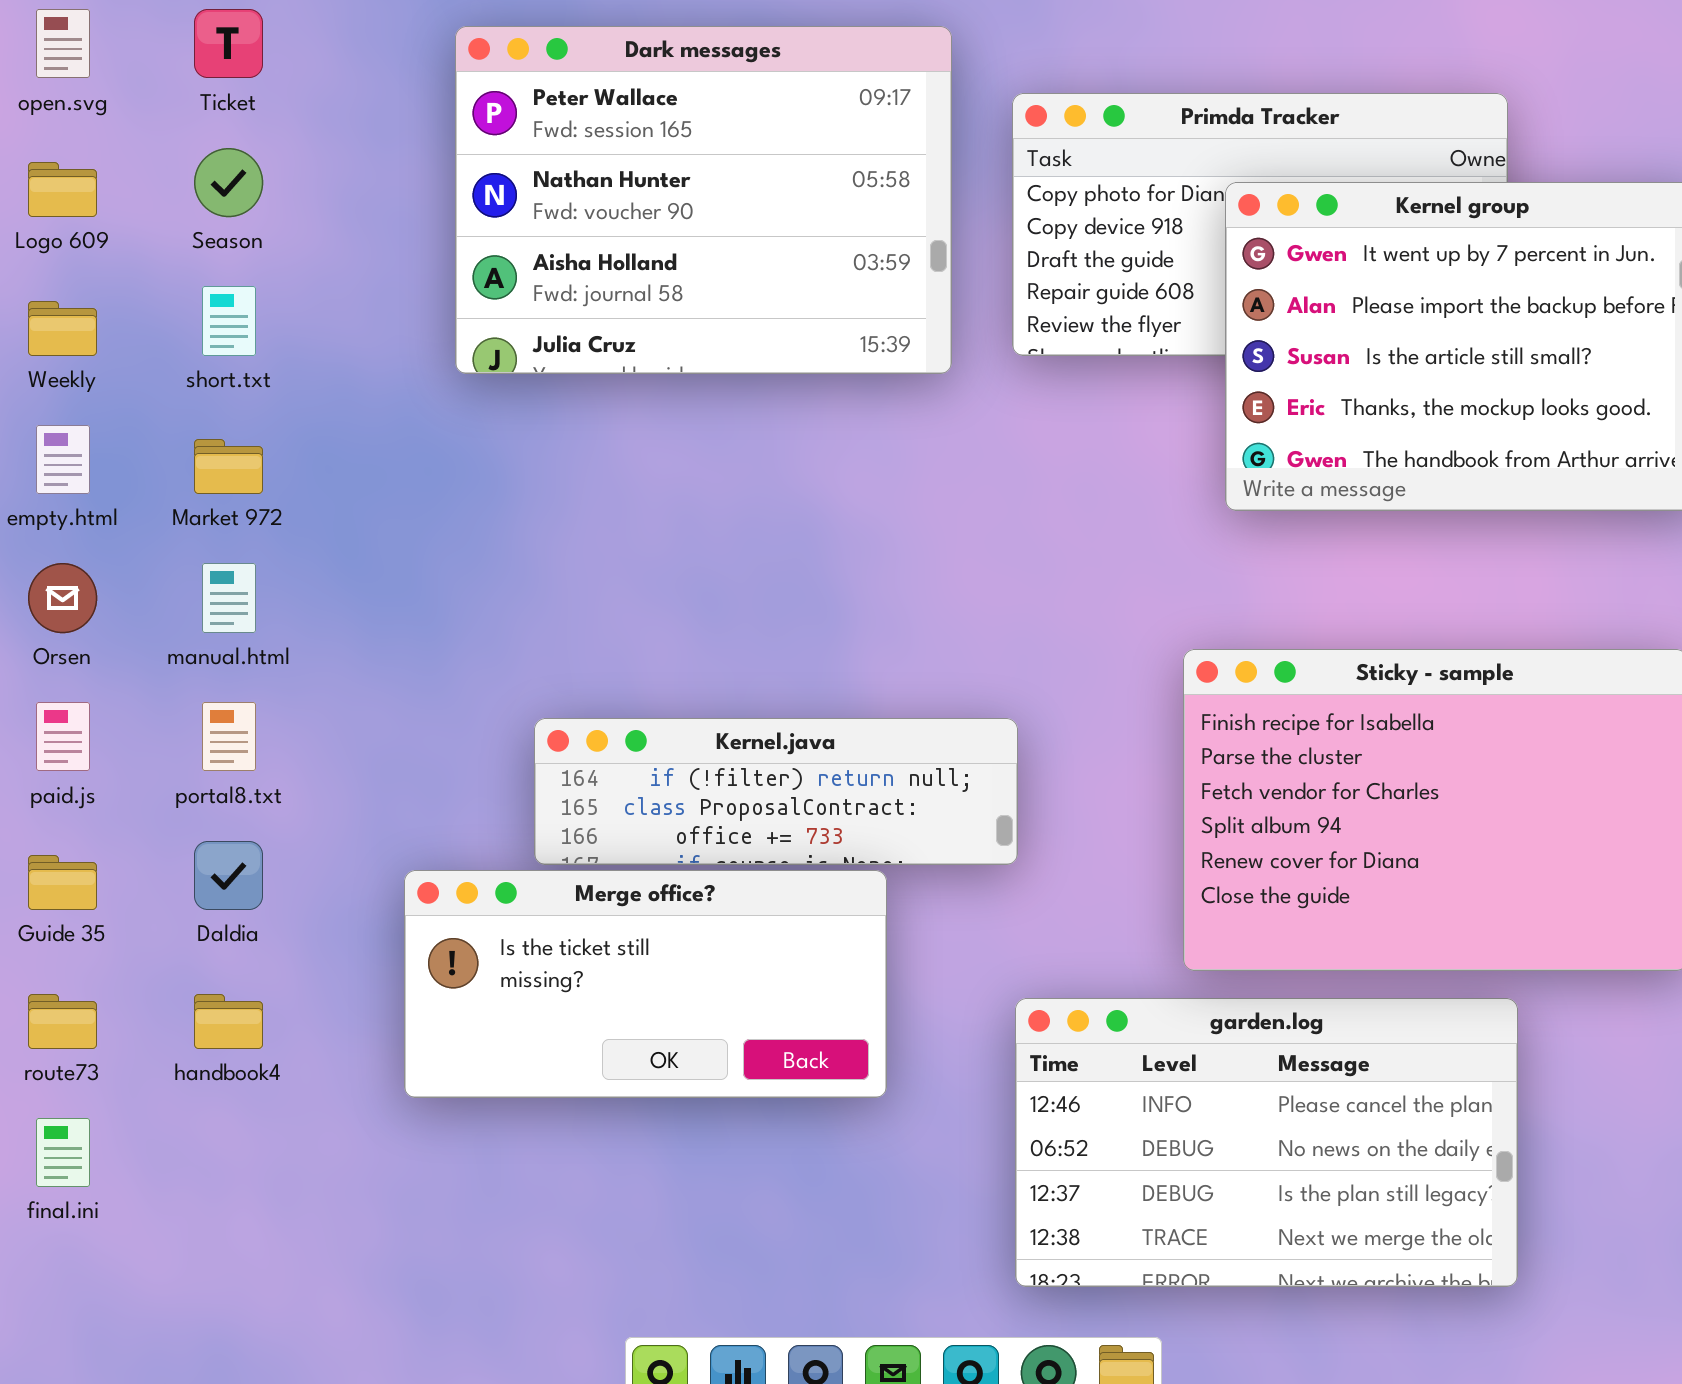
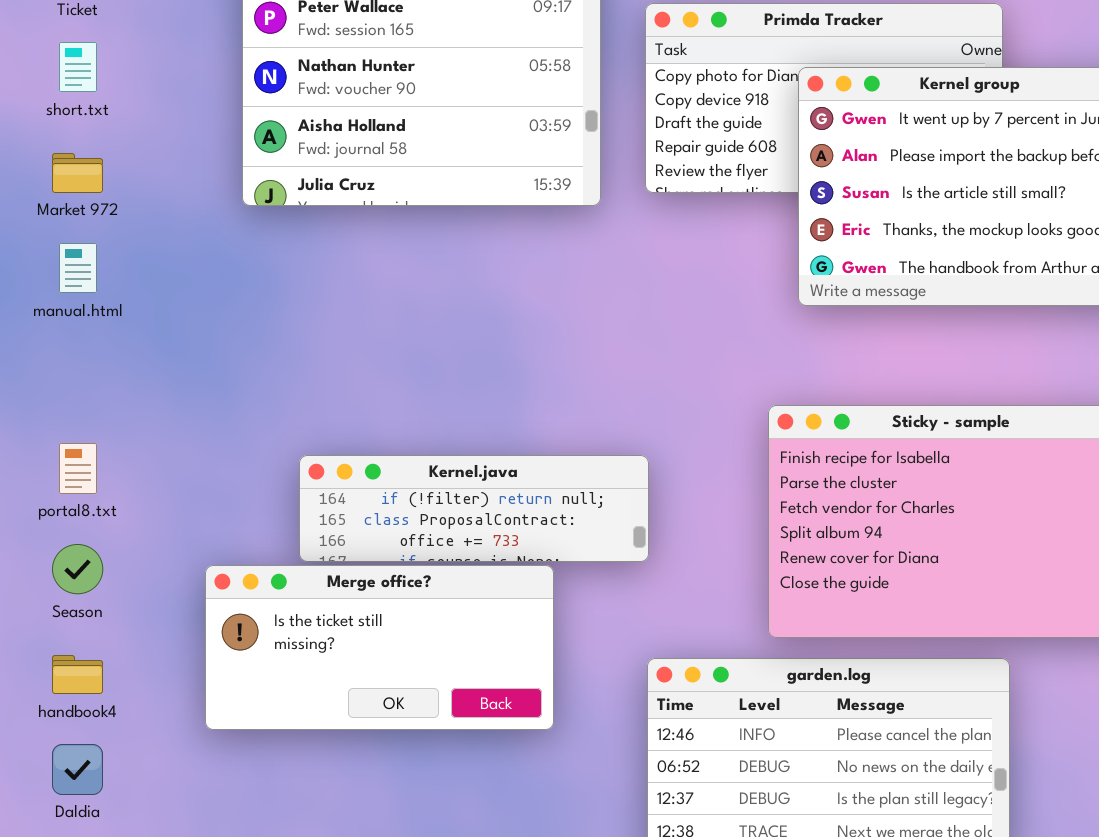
Season: [194,148,263,217] -> [52,544,103,594], moved
short.txt: [202,286,256,356] -> [59,42,97,92], moved
Market 972: [194,439,263,494] -> [52,153,103,193], moved
manual.html: [202,563,256,633] -> [59,243,97,293], moved
Daldia: [194,841,263,910] -> [52,744,103,795], moved

